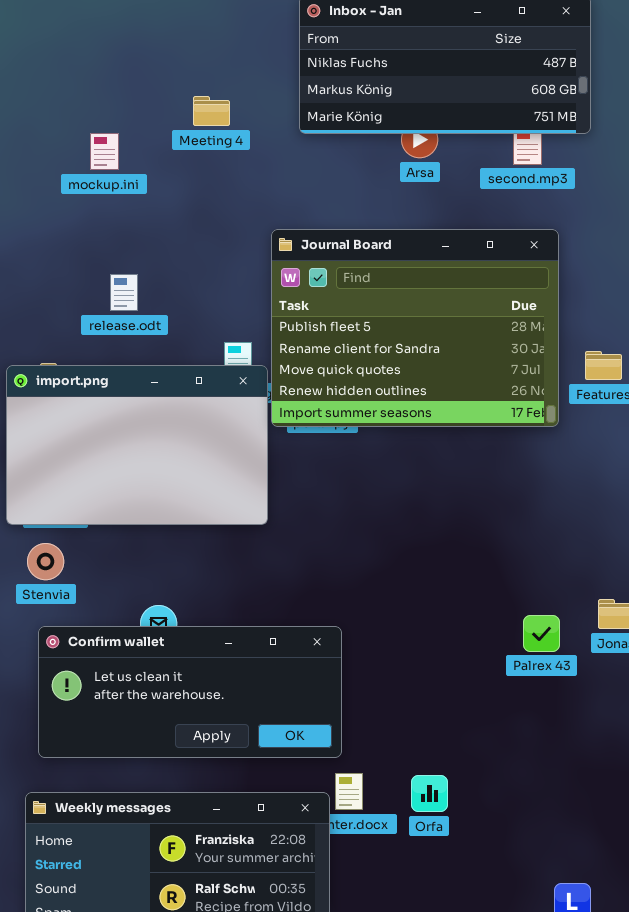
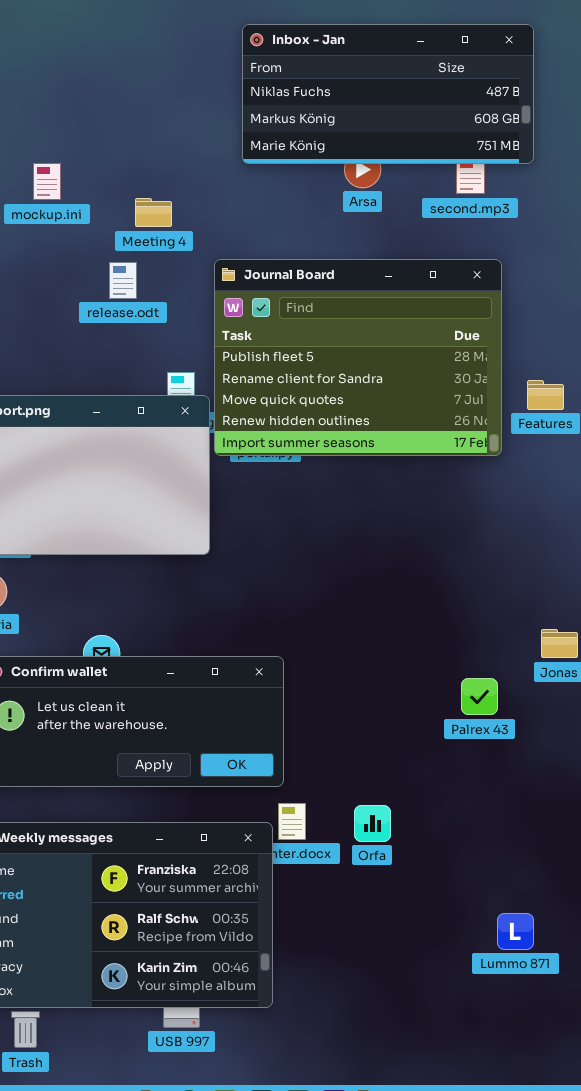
Meeting 4: [193,96,230,126] -> [135,198,172,227], moved
release.odt: [110,274,138,311] -> [109,262,137,299], moved
Palrex 43: [523,615,560,652] -> [461,678,498,715], moved

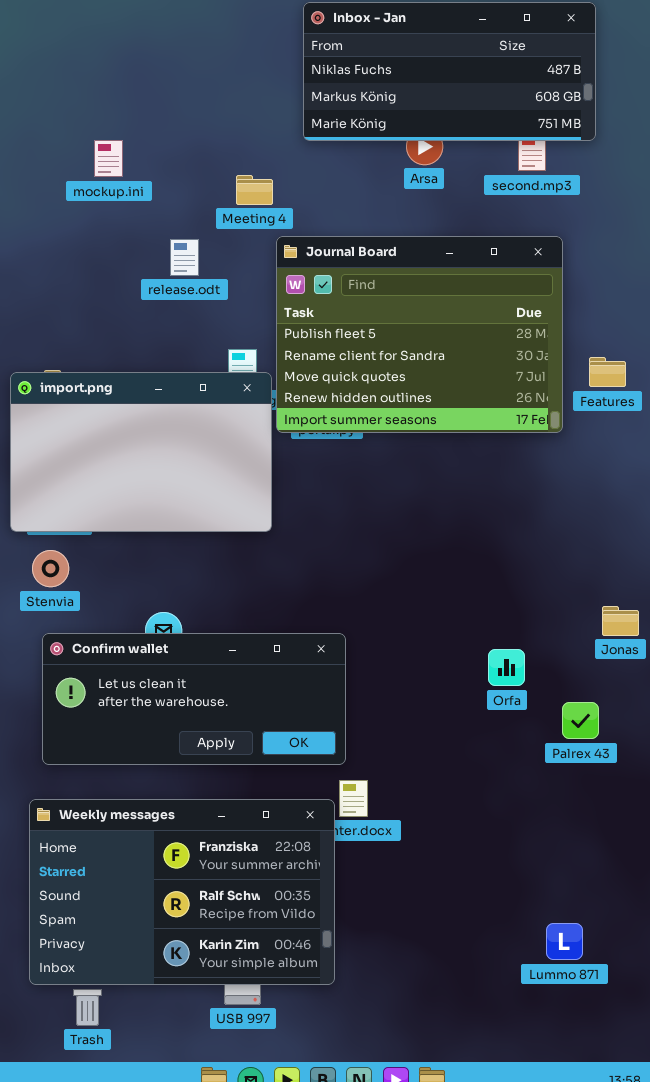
Meeting 4: [135,198,172,227] -> [236,175,273,205], moved
Palrex 43: [461,678,498,715] -> [562,702,599,739], moved
Orfa: [354,805,391,842] -> [488,649,525,686], moved
Lummo 871: [497,913,534,950] -> [546,923,583,960], moved

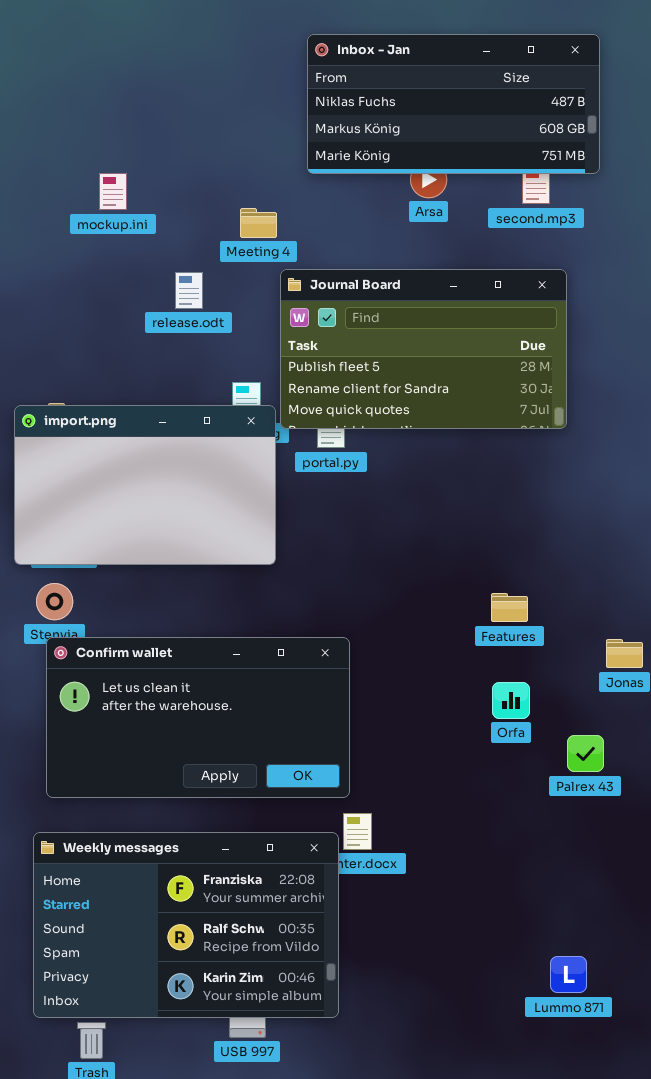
Journal Board: [276,236,563,433] -> [280,269,567,429], resized
Features: [589,357,626,387] -> [491,593,528,622], moved
Confirm wallet: [42,633,346,765] -> [46,637,350,798], resized

